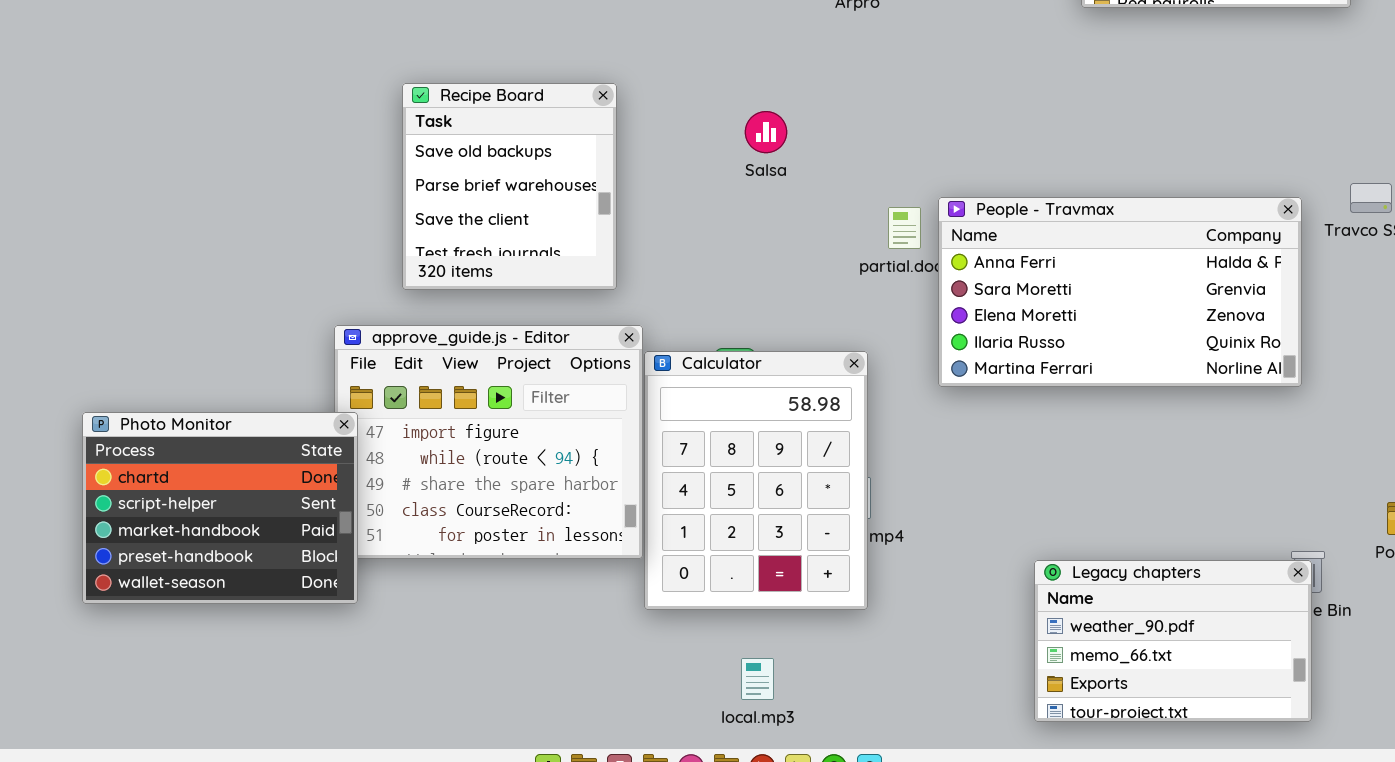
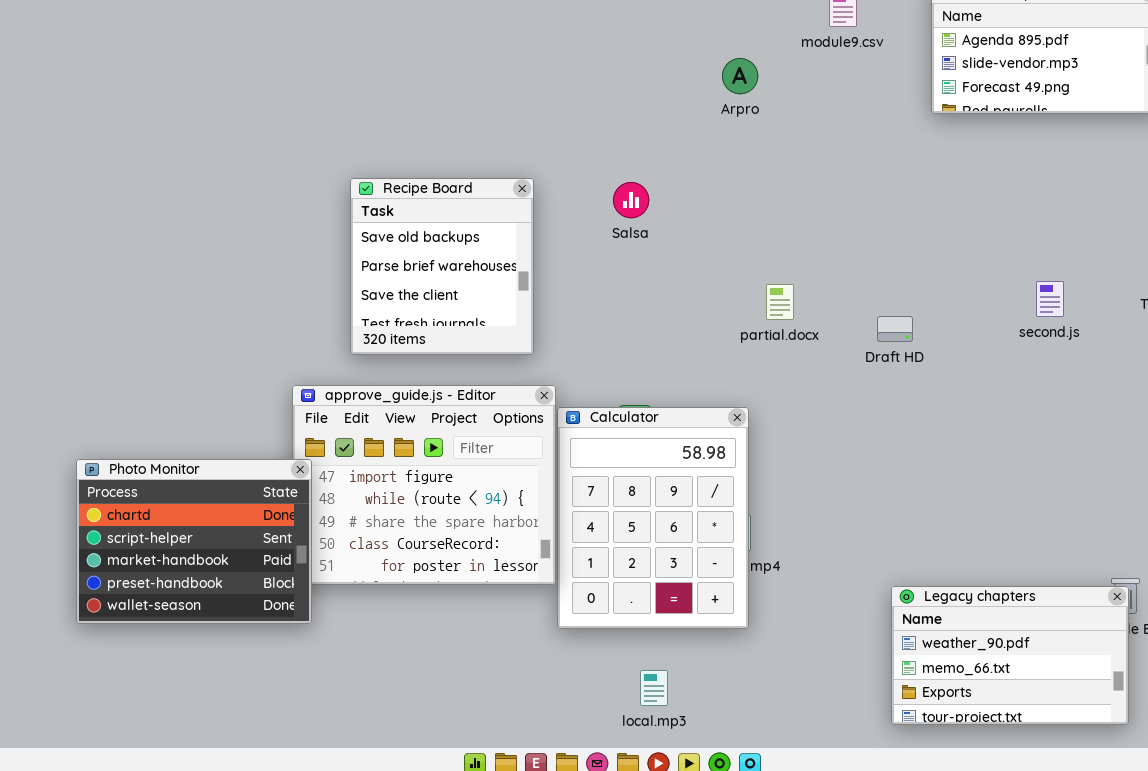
Salsa: [745,111,787,153] -> [613,182,649,218], moved
People - Travmax: [938,197,1302,387] -> none, closed

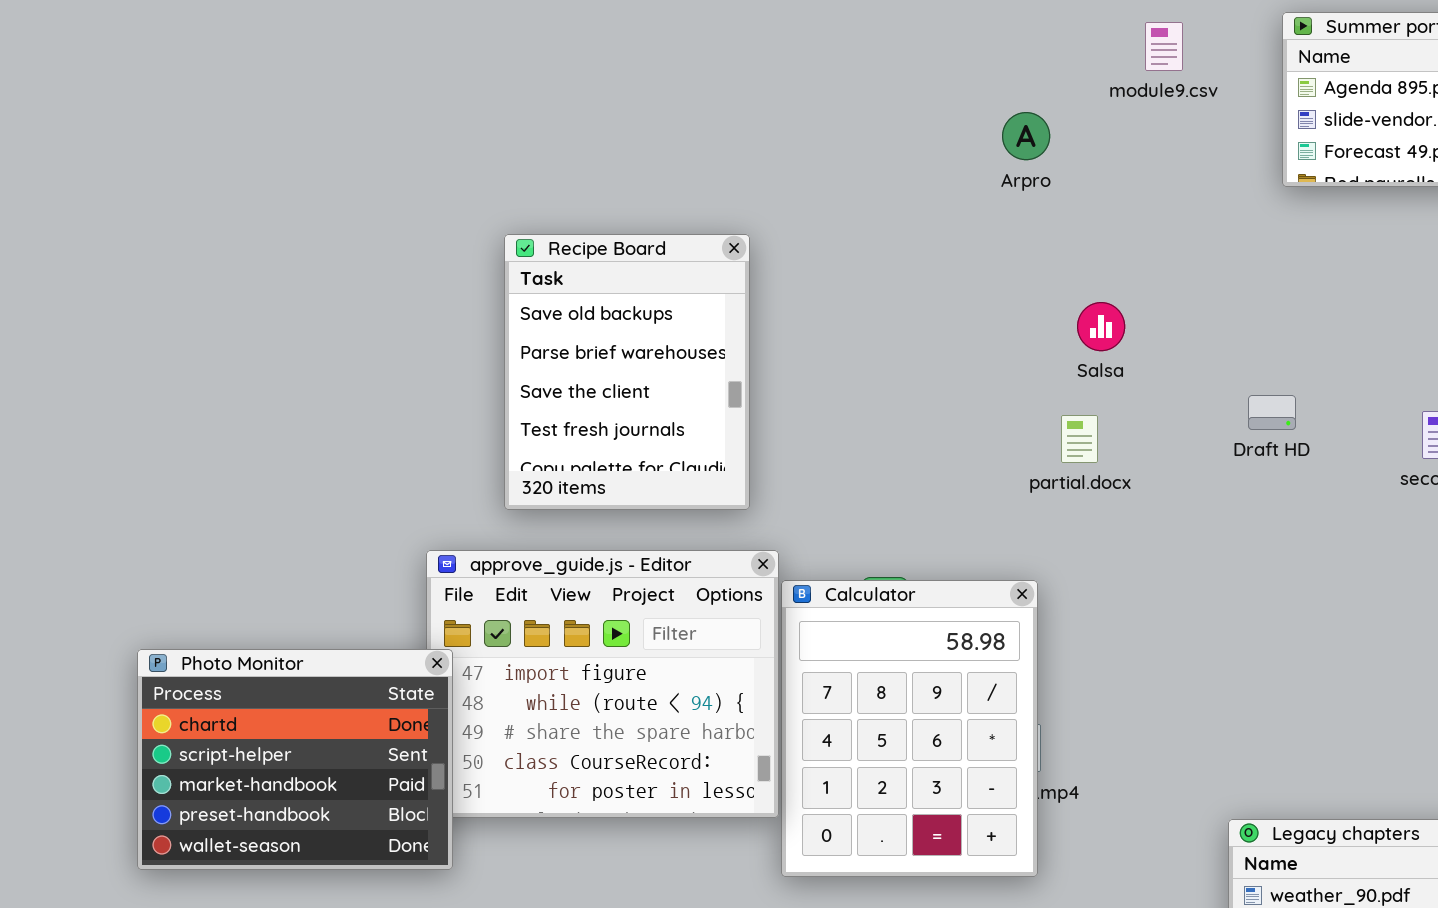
Recipe Board: [350,178,534,355] -> [504,234,750,510], resized
Salsa: [613,182,649,218] -> [1077,302,1125,351], moved
Draft HD: [877,316,913,342] -> [1248,395,1296,430], moved

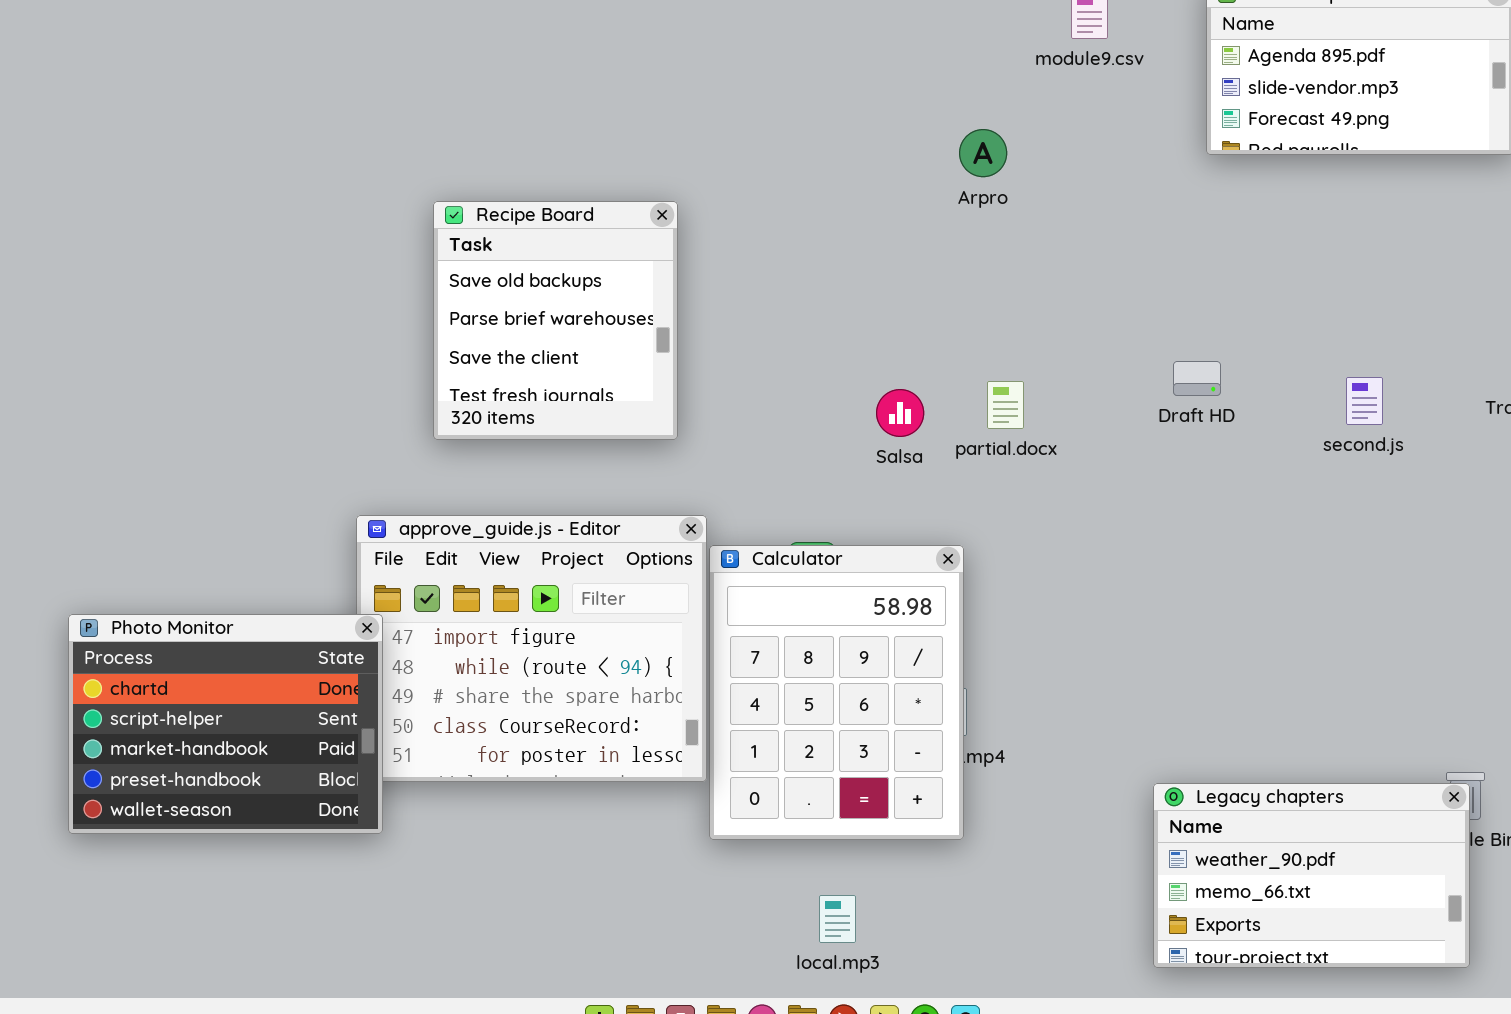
Arpro: [1002,112,1050,160] -> [959,129,1007,177], moved
Recipe Board: [504,234,750,510] -> [433,201,678,440], resized
Salsa: [1077,302,1125,351] -> [876,389,924,437], moved

